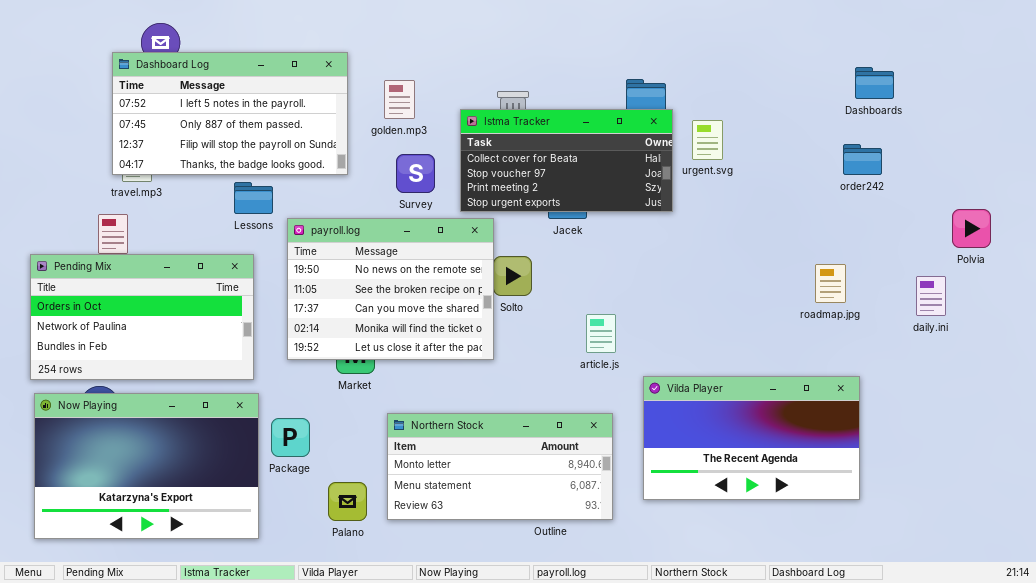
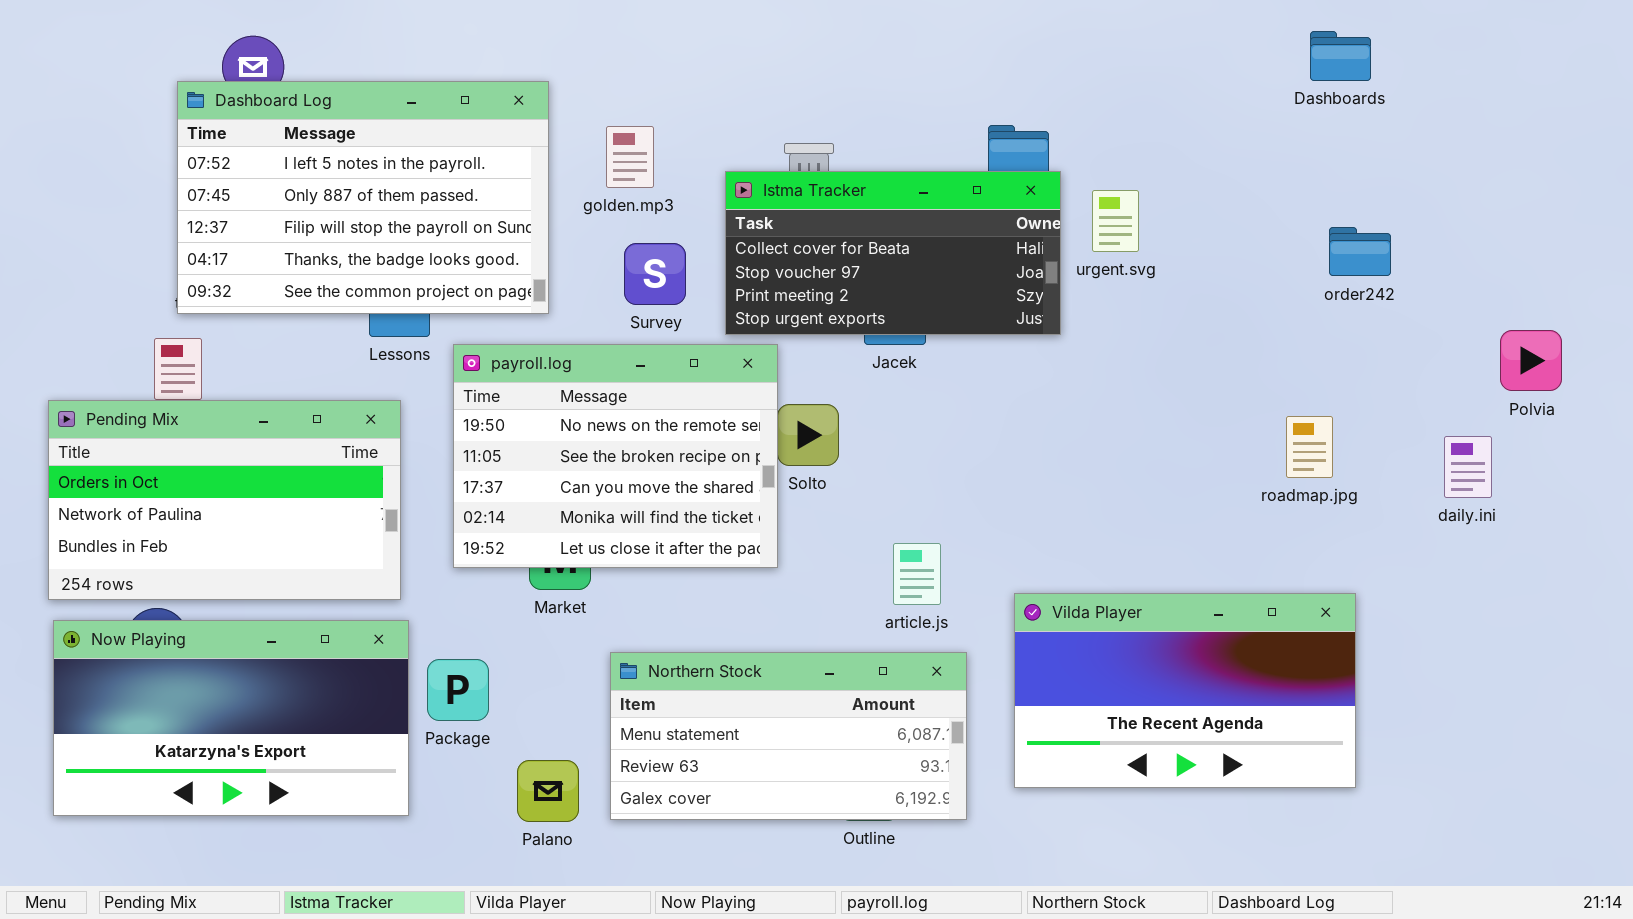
Dashboard Log: [112,52,348,175] -> [177,81,549,314], resized
Dashboards: [855,67,894,99] -> [1310,31,1371,81], moved
article.js: [586,314,616,353] -> [893,543,941,605], moved
Now Playing: [34,393,259,539] -> [53,620,409,816], resized
Northern Stock: [387,413,613,520] -> [610,652,967,820], scrolled down 1 row

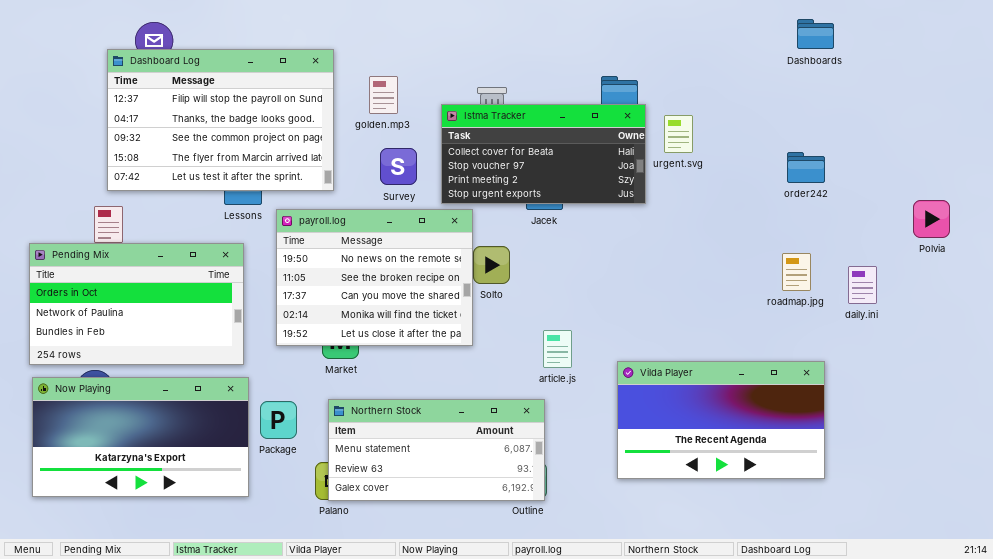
Dashboard Log: [177,81,549,314] -> [107,49,334,191], scrolled down 2 rows
order242: [1329,227,1391,276] -> [787,152,825,183], moved
daily.ini: [1444,436,1492,498] -> [848,266,877,304], moved
Northern Stock: [610,652,967,820] -> [328,399,545,501], moved

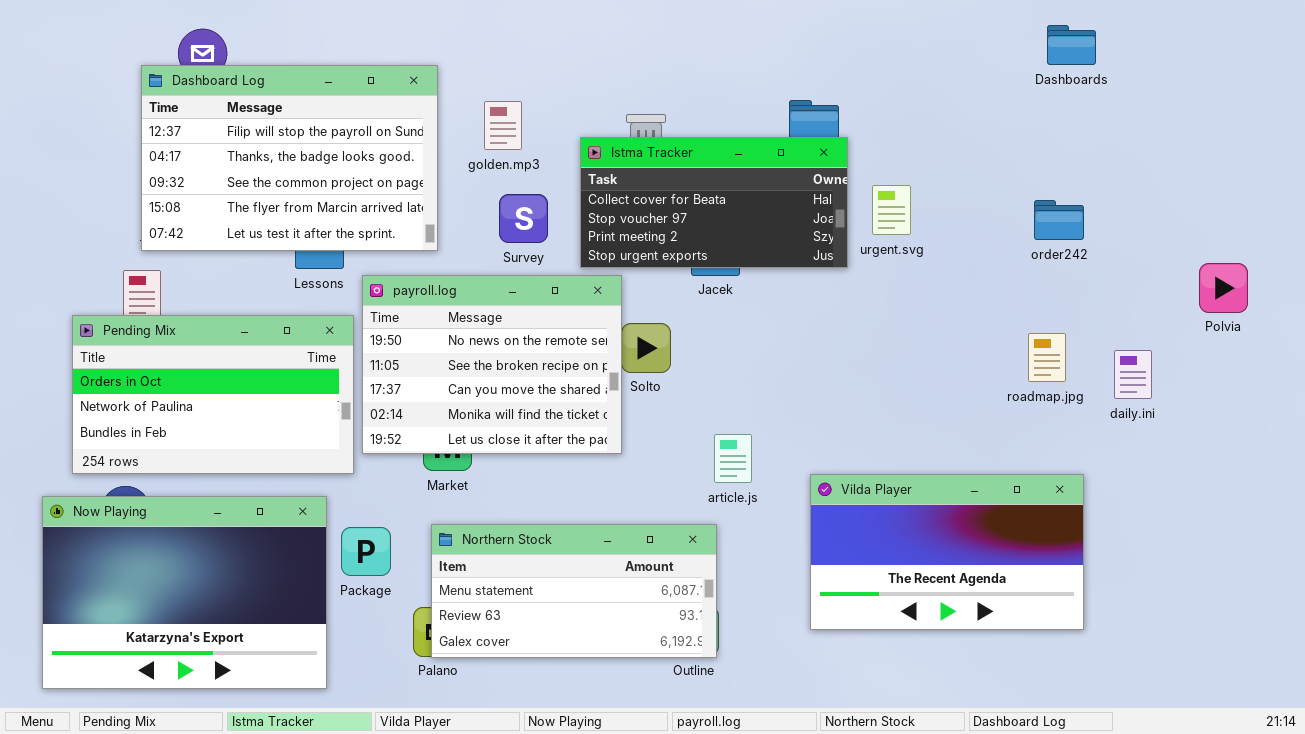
urgent.svg: [664,115,693,153] -> [872,185,911,235], moved
Pending Mix: [29,243,244,365] -> [72,315,354,474], moved
Now Playing: [32,377,249,497] -> [42,496,327,689], resized

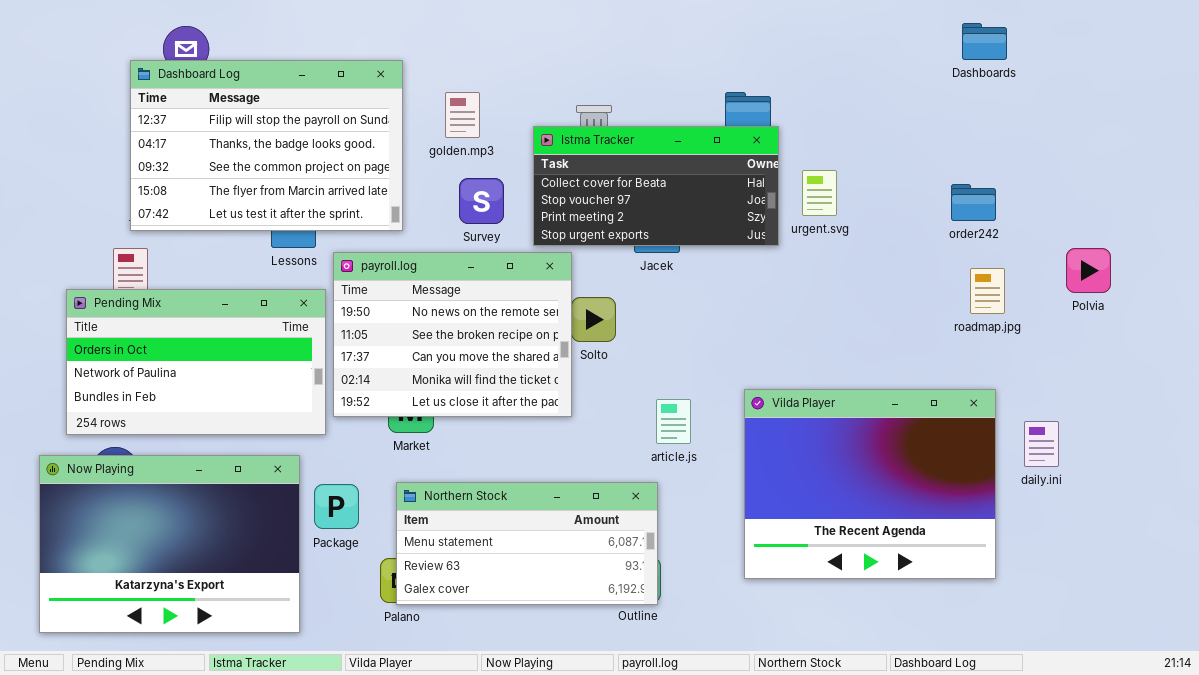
Polvia: [1199,263,1248,313] -> [1066,248,1111,293], moved
roadmap.jpg: [1028,333,1066,382] -> [970,268,1005,314], moved
daily.ini: [1114,350,1152,399] -> [1024,421,1059,467], moved
Vilda Player: [810,474,1084,630] -> [744,389,996,579], resized

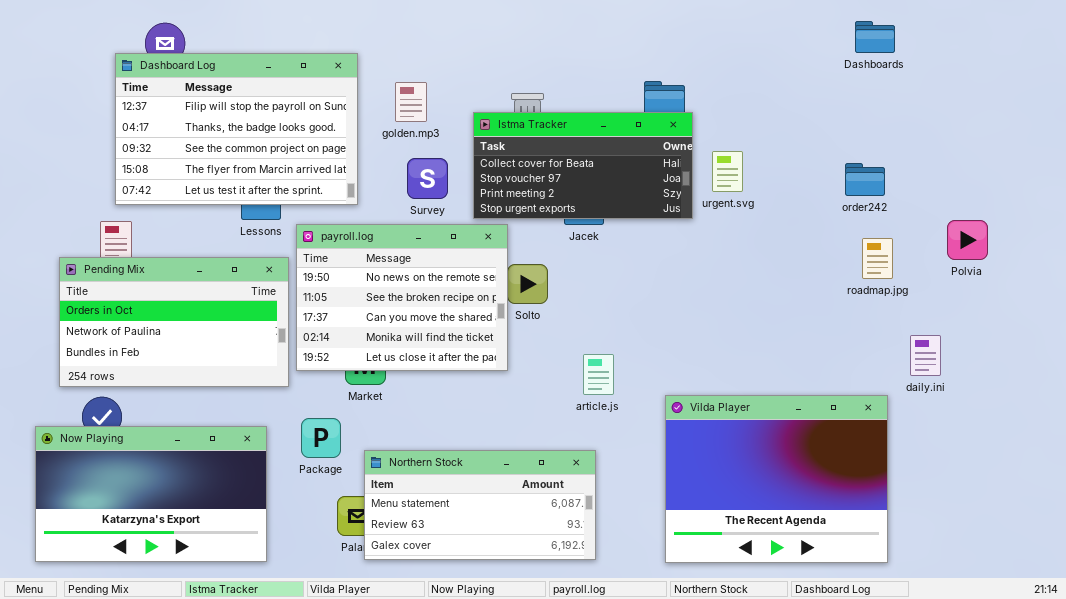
Vilda Player: [744,389,996,579] -> [665,395,888,563], moved
daily.ini: [1024,421,1059,467] -> [910,335,941,376], moved
Now Playing: [39,455,300,633] -> [35,426,267,562], resized
Northern Stock: [396,482,658,605] -> [364,450,596,560], moved
Package: [314,484,359,529] -> [301,418,341,458], moved

